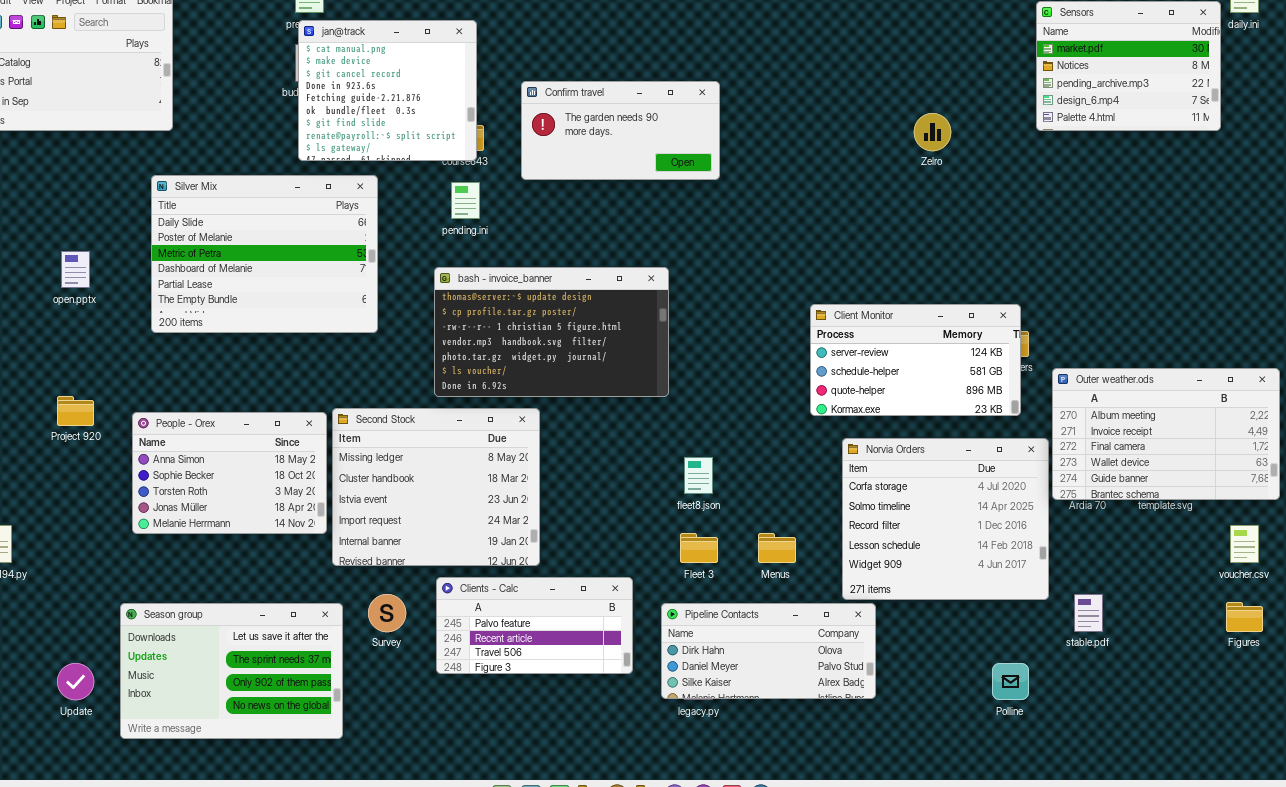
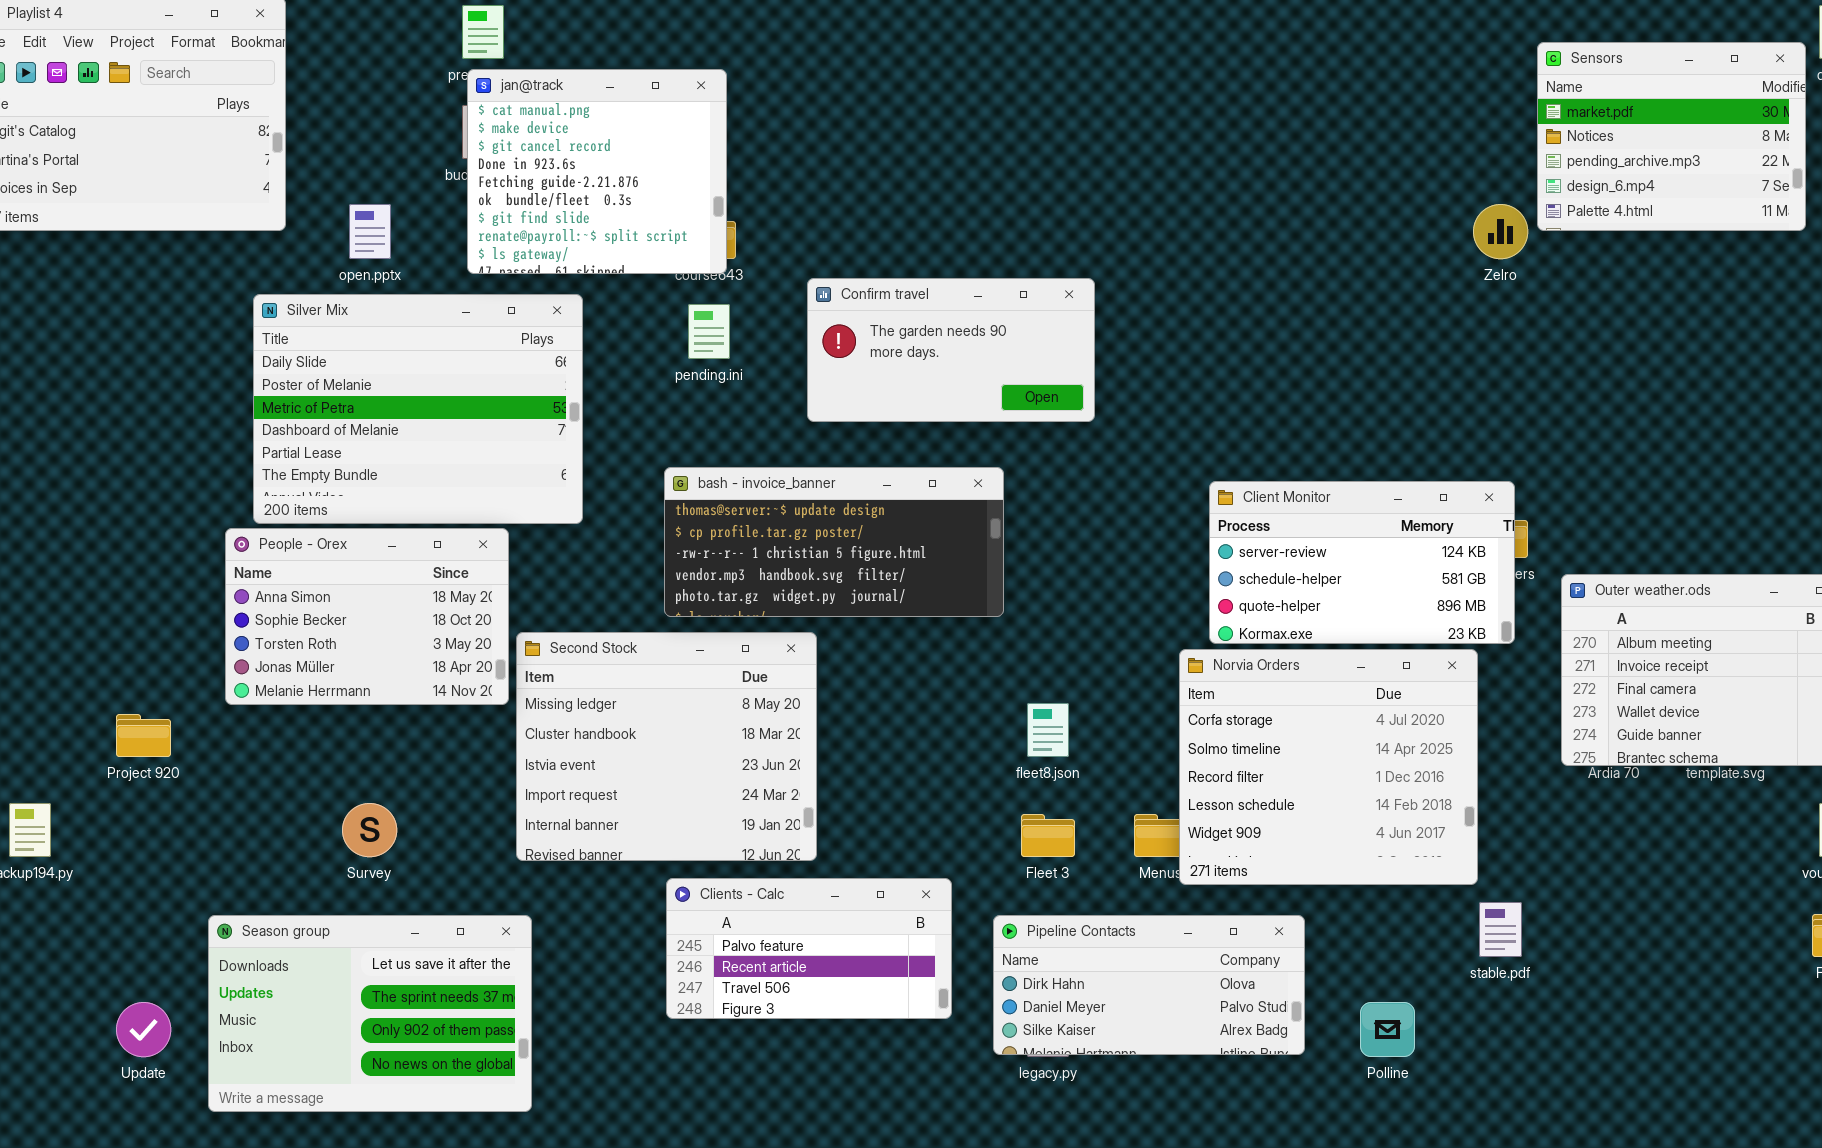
Confirm travel: [521,81,720,180] -> [807,278,1095,422], moved
Zelro: [914,113,951,151] -> [1473,204,1528,259], moved
open.pptx: [61,251,90,288] -> [349,204,391,259], moved
bash - invoice_banner: [434,267,669,397] -> [664,467,1004,617], resized
Project 920: [57,396,94,426] -> [116,714,171,757], moved
People - Orex: [132,412,327,534] -> [225,528,509,705], moved
Norvia Orders: [842,438,1049,600] -> [1179,649,1478,885], moved
Survey: [368,594,406,632] -> [342,803,397,857], moved
stable.pdf: [1074,594,1103,632] -> [1479,902,1522,957], moved
Polline: [992,663,1029,700] -> [1360,1002,1415,1057], moved

